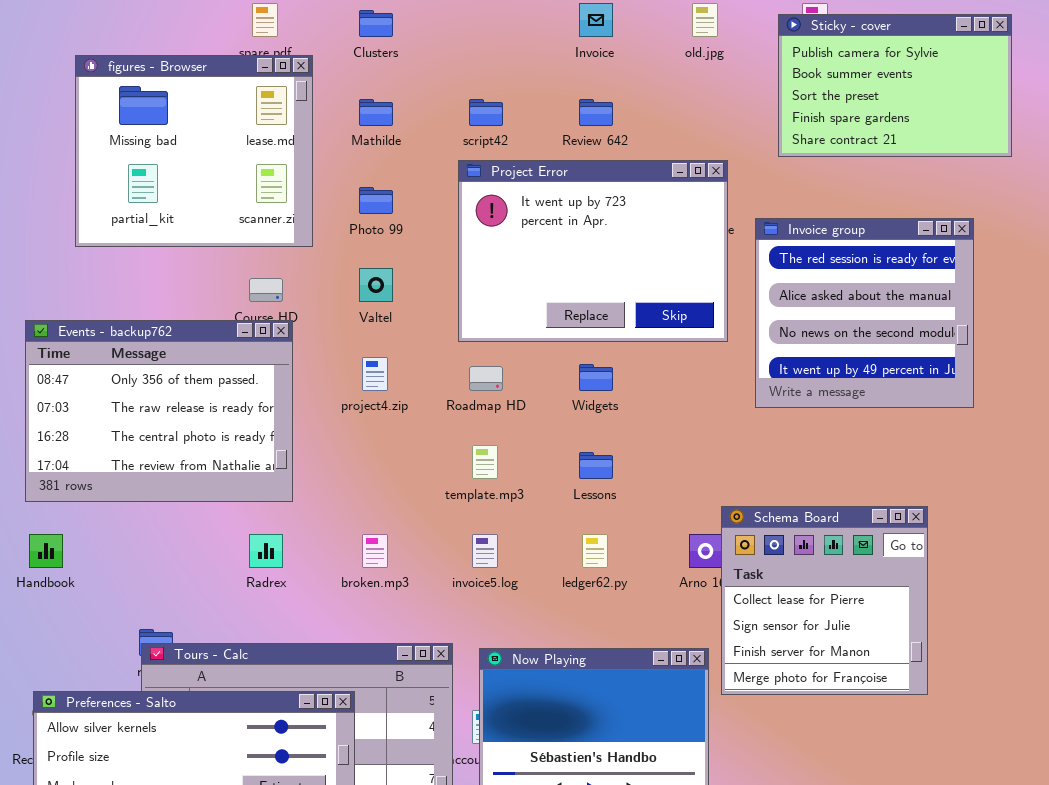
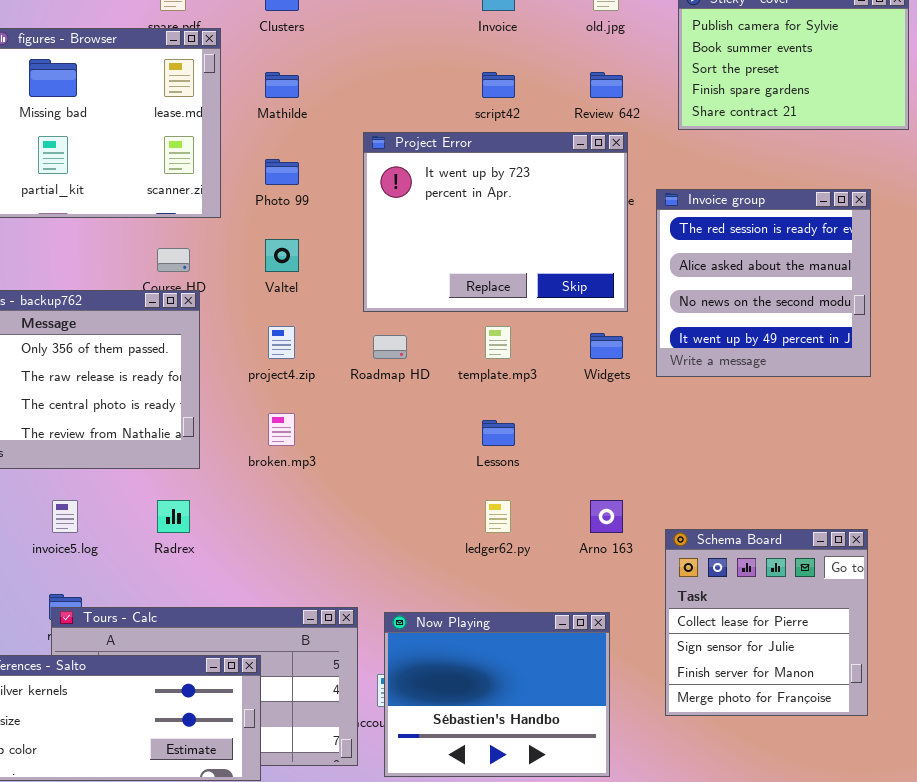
script42: [469,99,503,126] -> [482,72,515,98], moved
Review 642: [579,99,613,126] -> [590,72,623,98], moved
Widgets: [579,364,613,391] -> [590,333,623,359], moved
template.mp3: [472,445,498,479] -> [485,326,511,359], moved
Schema Board: [721,506,928,695] -> [665,529,868,716], moved
broken.mp3: [362,534,388,568] -> [268,413,295,446], moved
invoice5.log: [472,534,498,568] -> [52,500,78,533], moved

